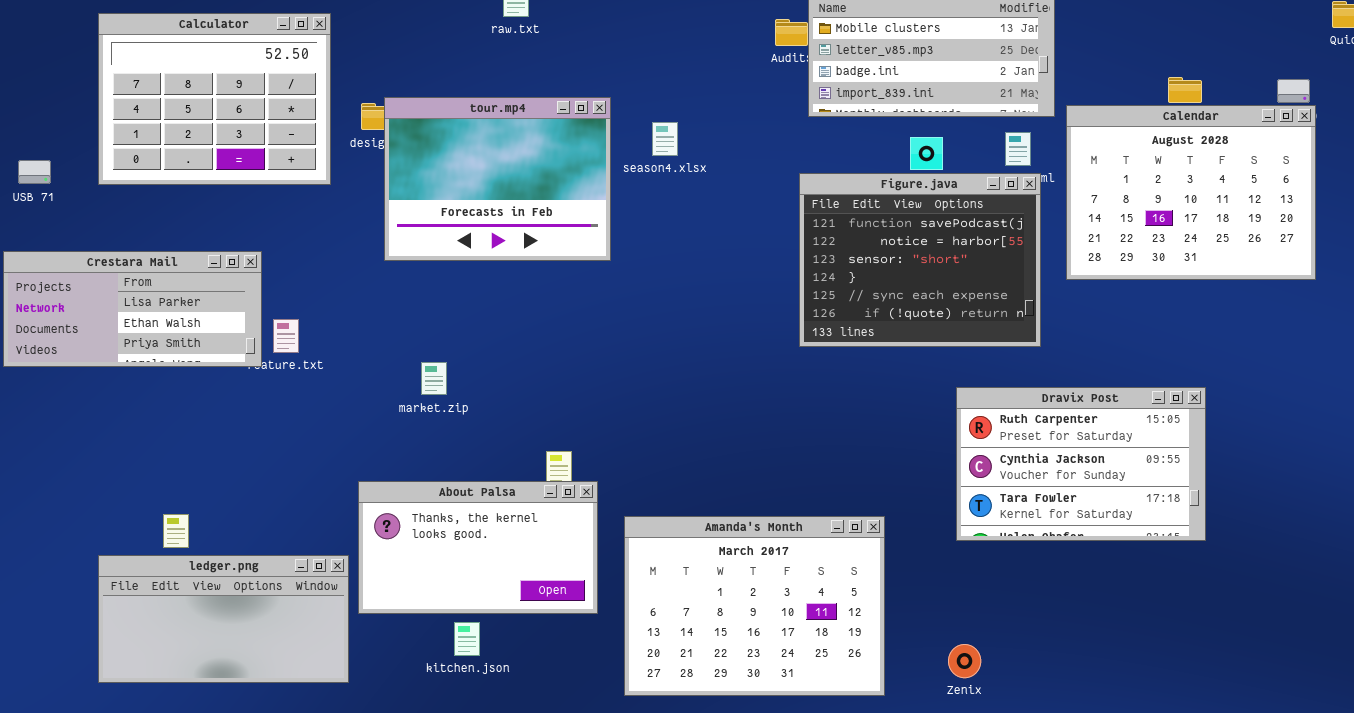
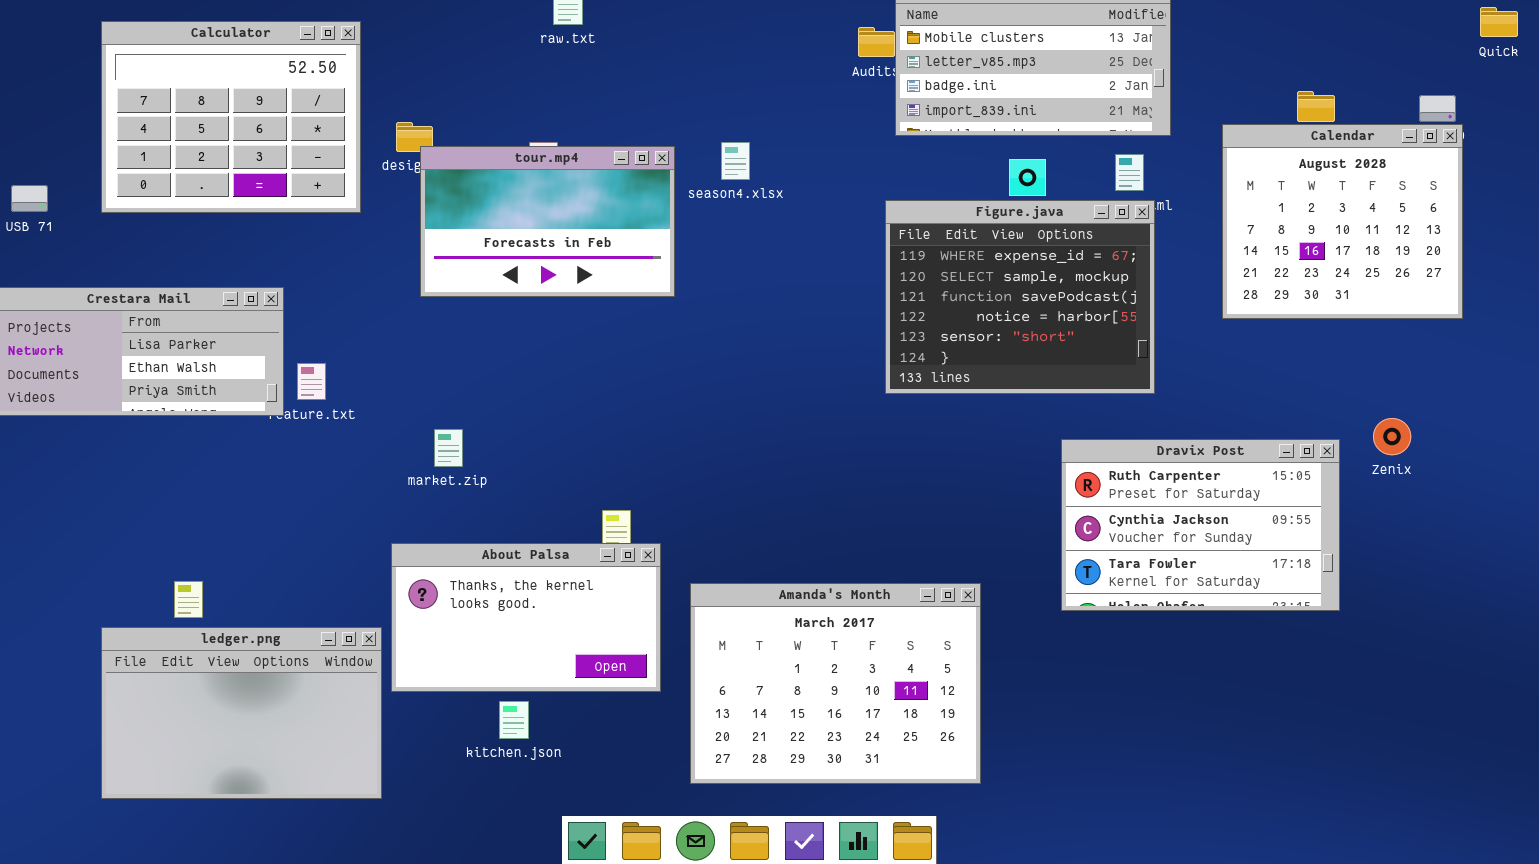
tour.mp4: [384,97,611,261] -> [420,146,675,297], resized
Calendar: [1066,105,1316,280] -> [1222,124,1463,319], resized
Figure.java: [799,173,1041,347] -> [885,200,1155,394], scrolled up 2 rows
market.zip: [421,362,447,395] -> [434,429,463,467], moved
ledger.png: [98,555,349,683] -> [101,627,382,799], resized
Zenix: [948,644,981,678] -> [1373,418,1411,455], moved

